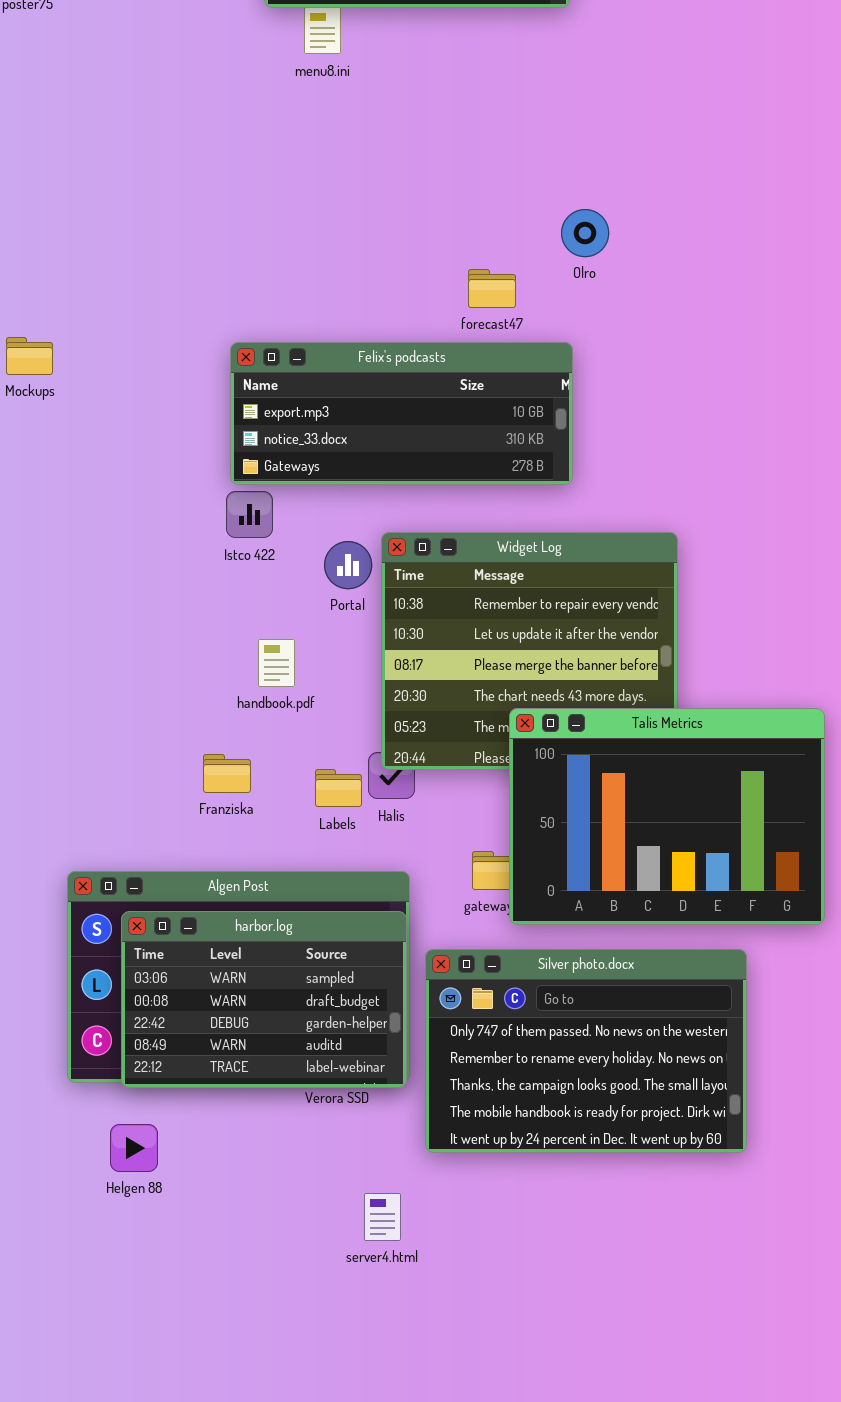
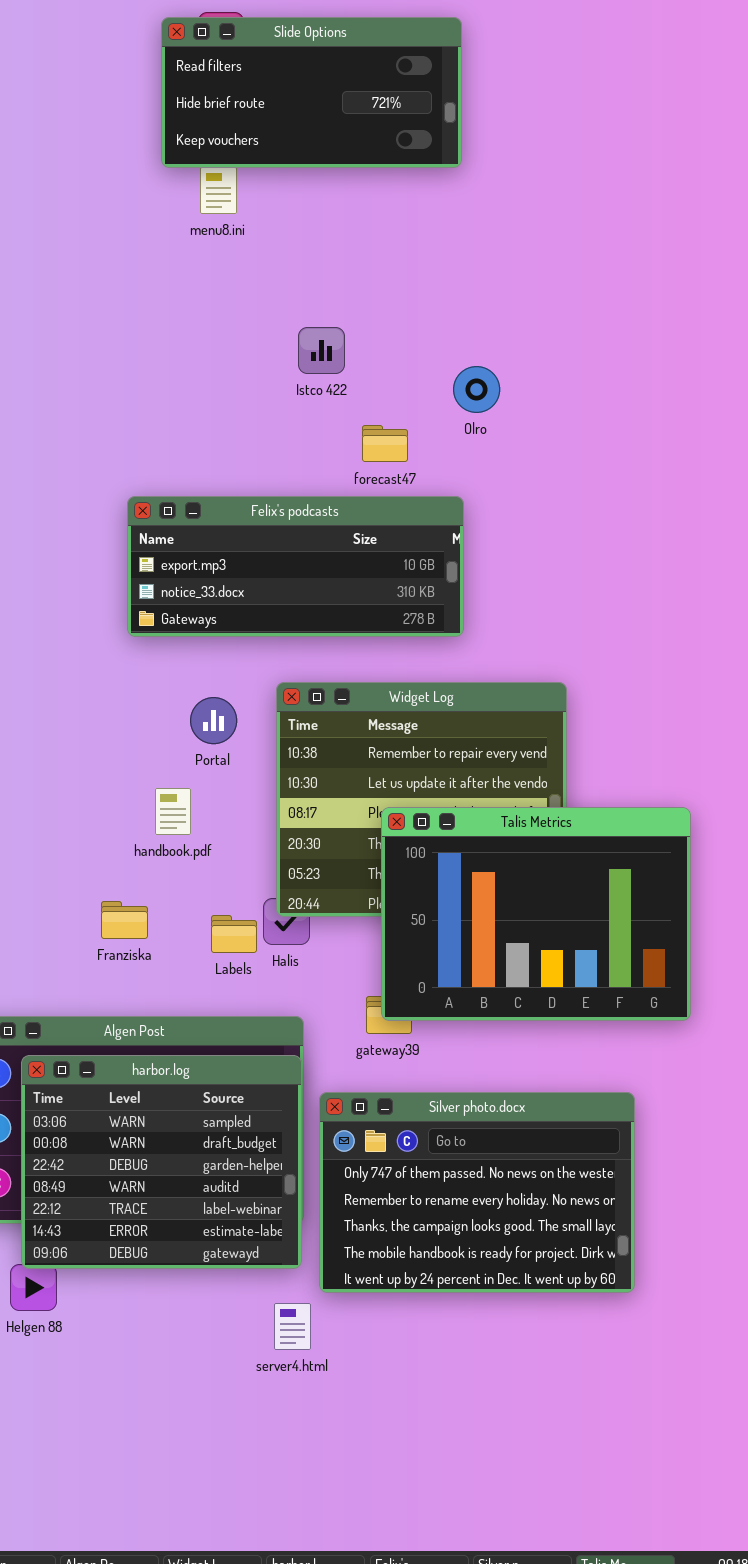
Istco 422: [226,491,273,538] -> [298,327,345,374], moved
Portal: [324,541,372,589] -> [190,697,237,744], moved
Talis Metrics: [509,708,825,925] -> [381,807,691,1021], moved
harbor.log: [121,911,407,1088] -> [21,1055,302,1269], resized
server4.html: [364,1193,401,1241] -> [274,1303,311,1350], moved

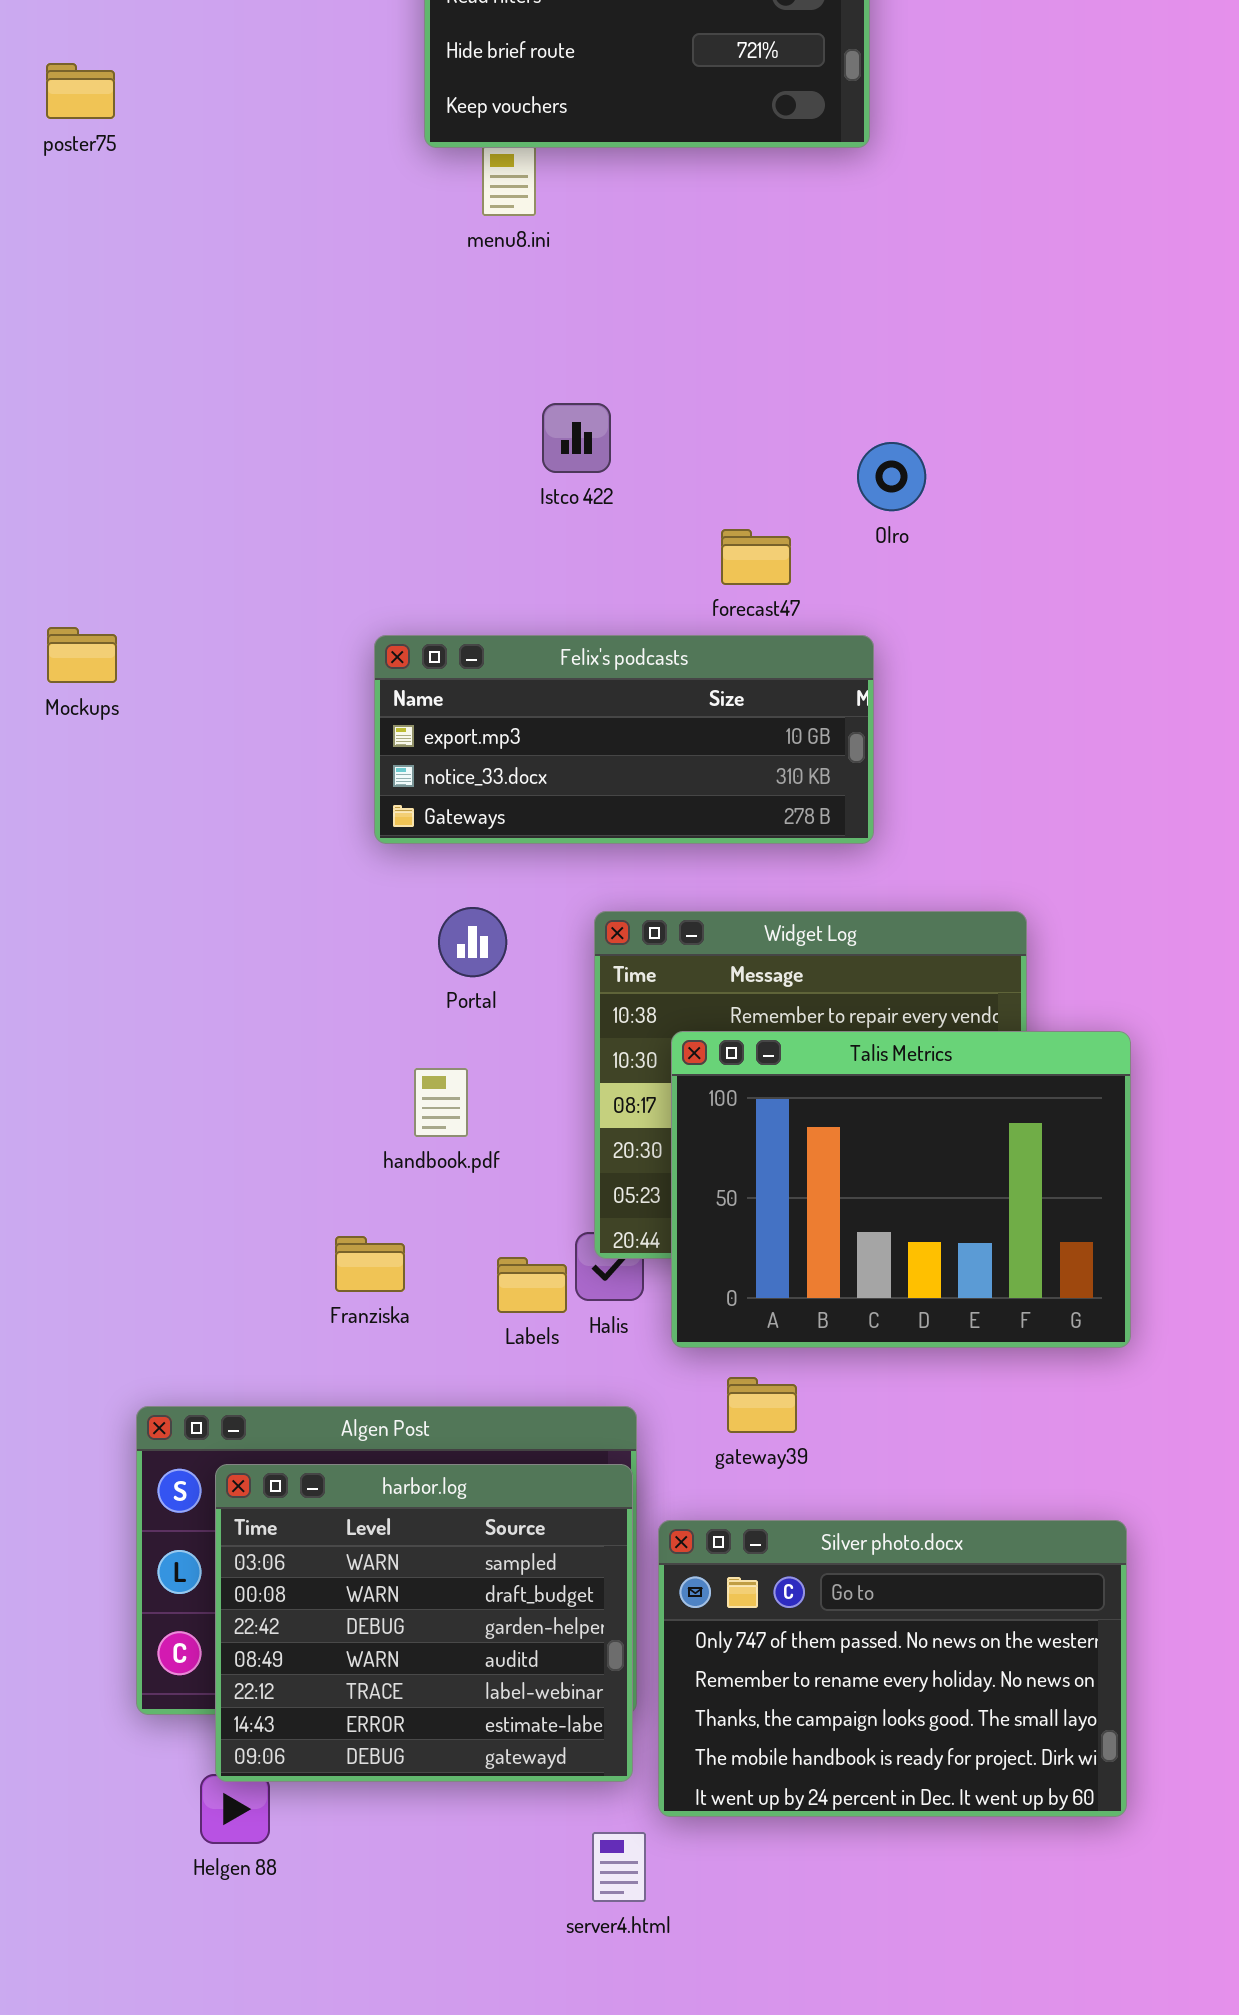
Istco 422: [298,327,345,374] -> [542,403,611,473], moved
Portal: [190,697,237,744] -> [438,907,507,977], moved
Talis Metrics: [381,807,691,1021] -> [671,1031,1131,1348], moved

